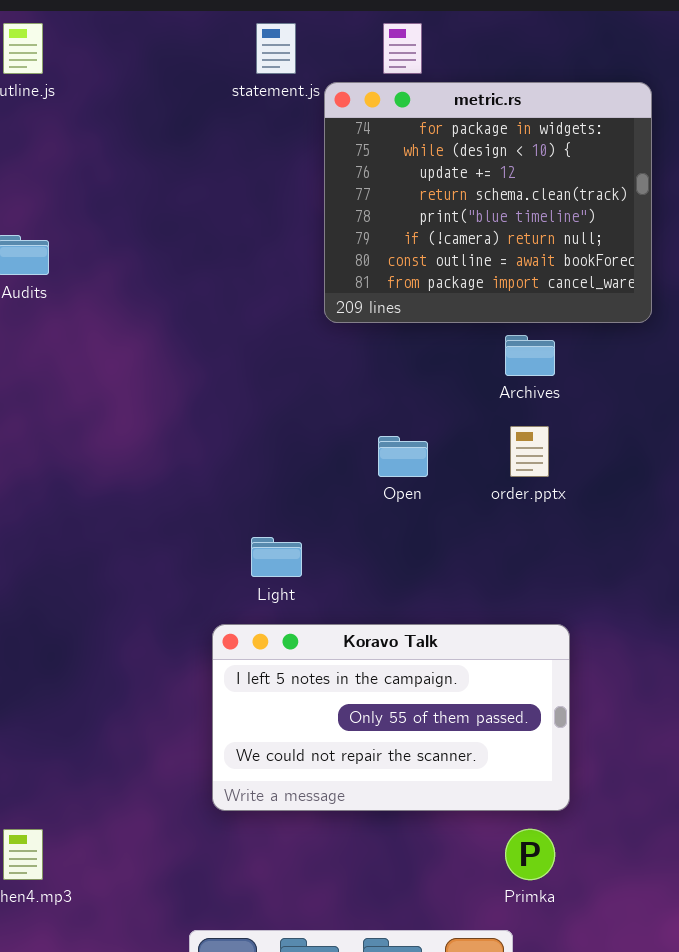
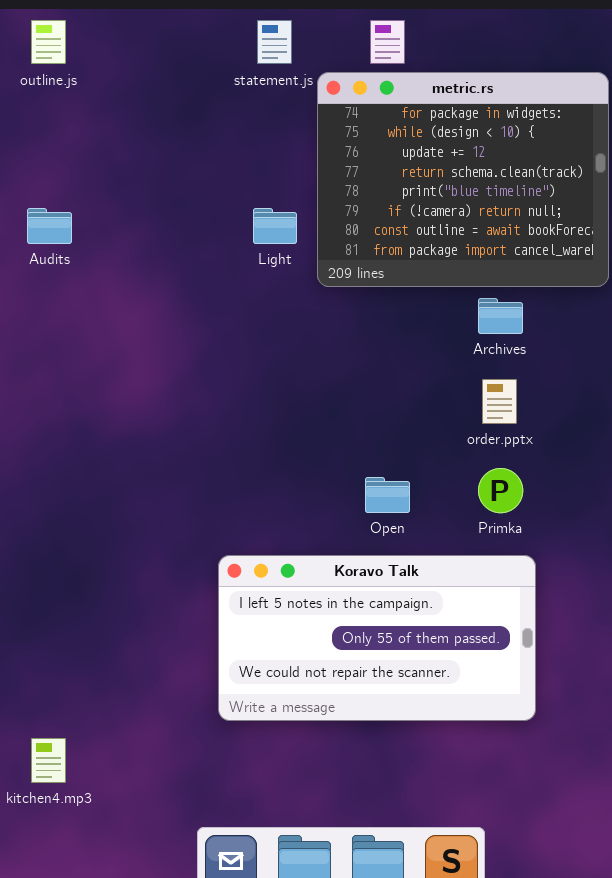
Open: [378,436,428,477] -> [365,477,410,513], moved
Light: [251,537,302,577] -> [253,208,297,244], moved
Primka: [505,829,555,880] -> [478,468,523,513], moved

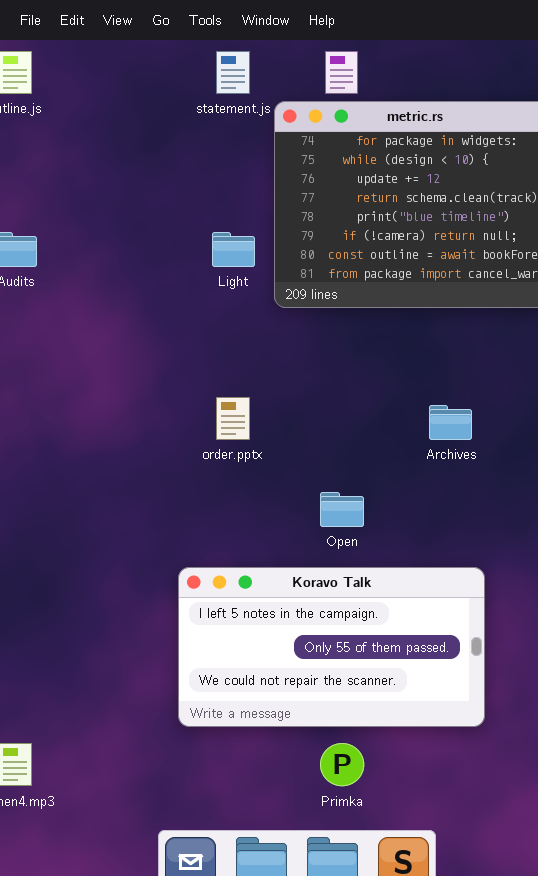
Archives: [478,298,523,334] -> [429,405,472,440], moved
order.pptx: [482,379,517,424] -> [216,397,250,440], moved
Primka: [478,468,523,513] -> [320,743,364,786], moved

